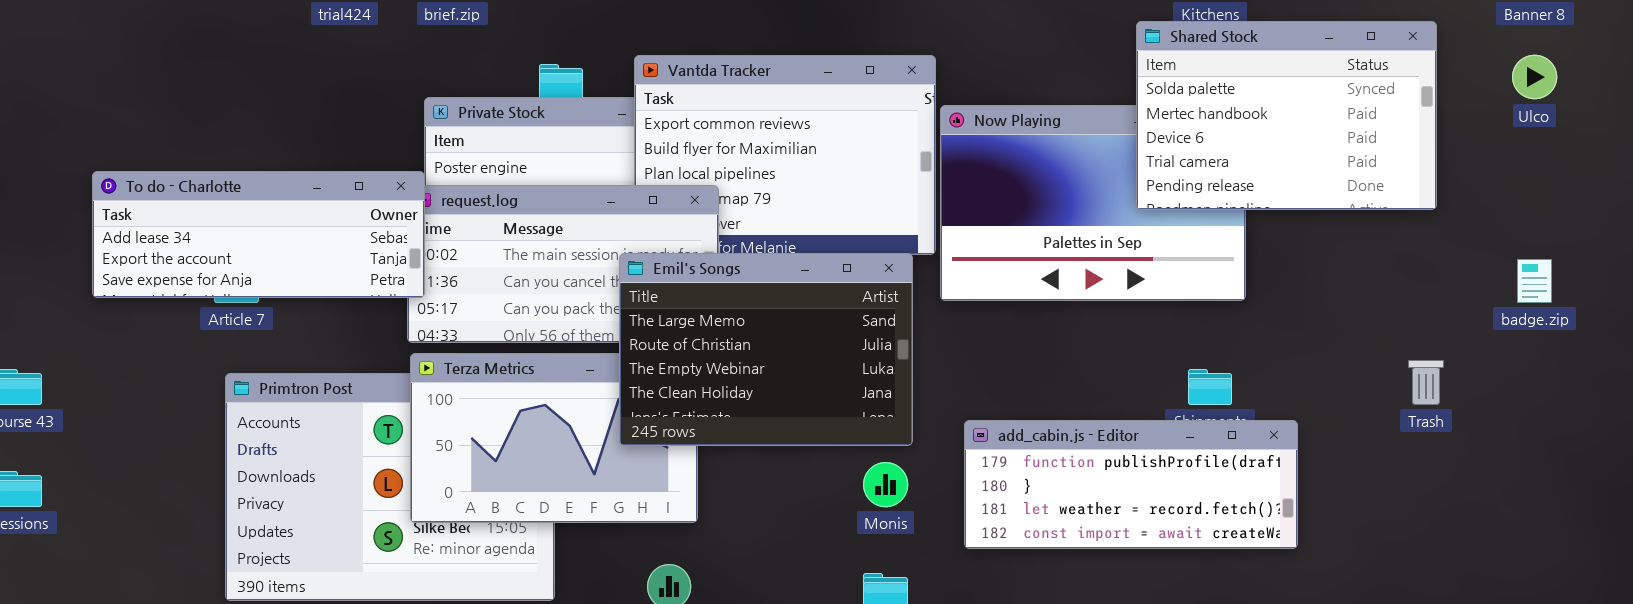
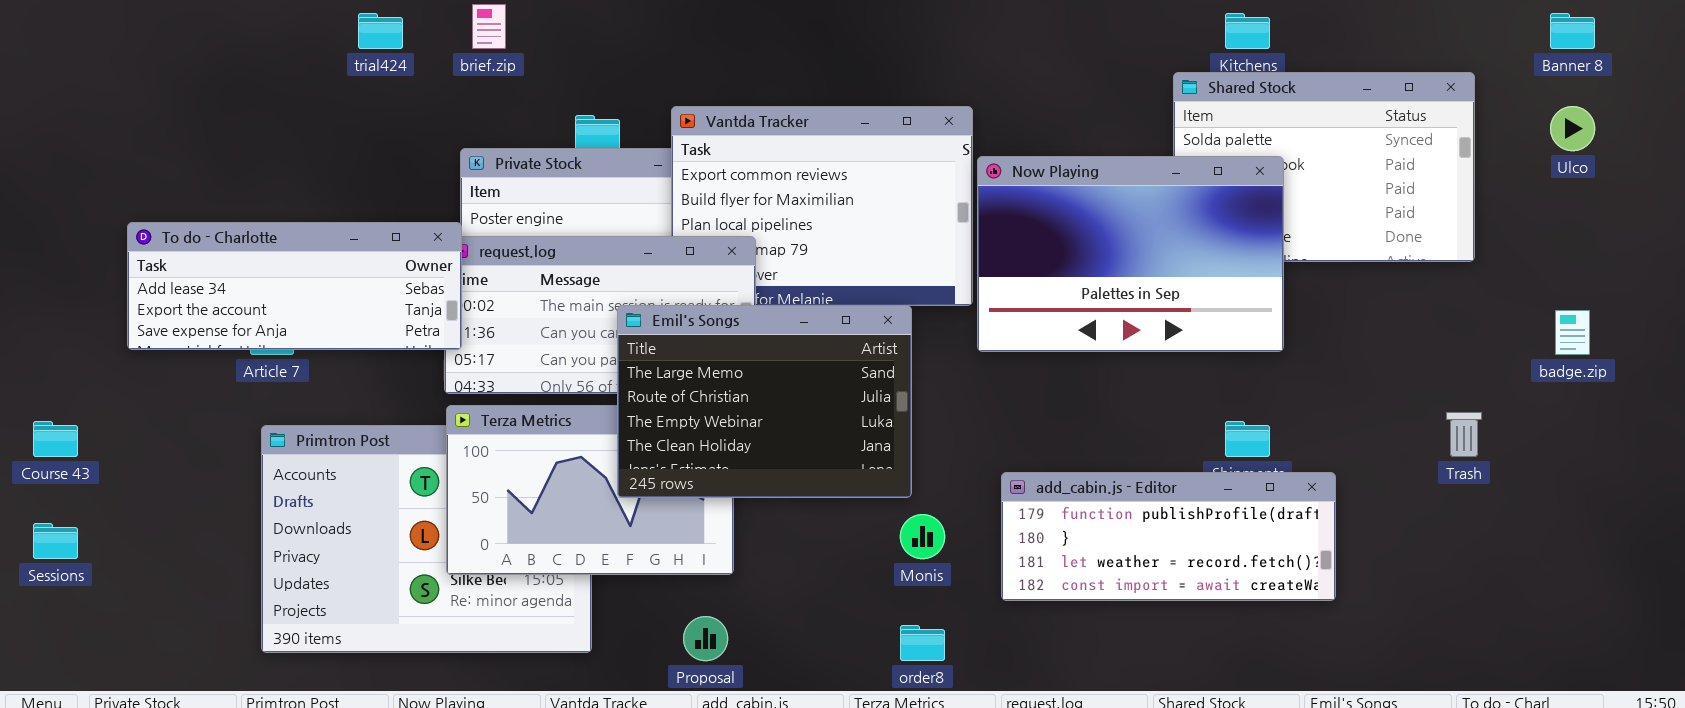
Now Playing: [940,105,1246,301] -> [977,156,1284,352], raised
Emil's Songs: [619,253,913,446] -> [617,305,912,498], moved

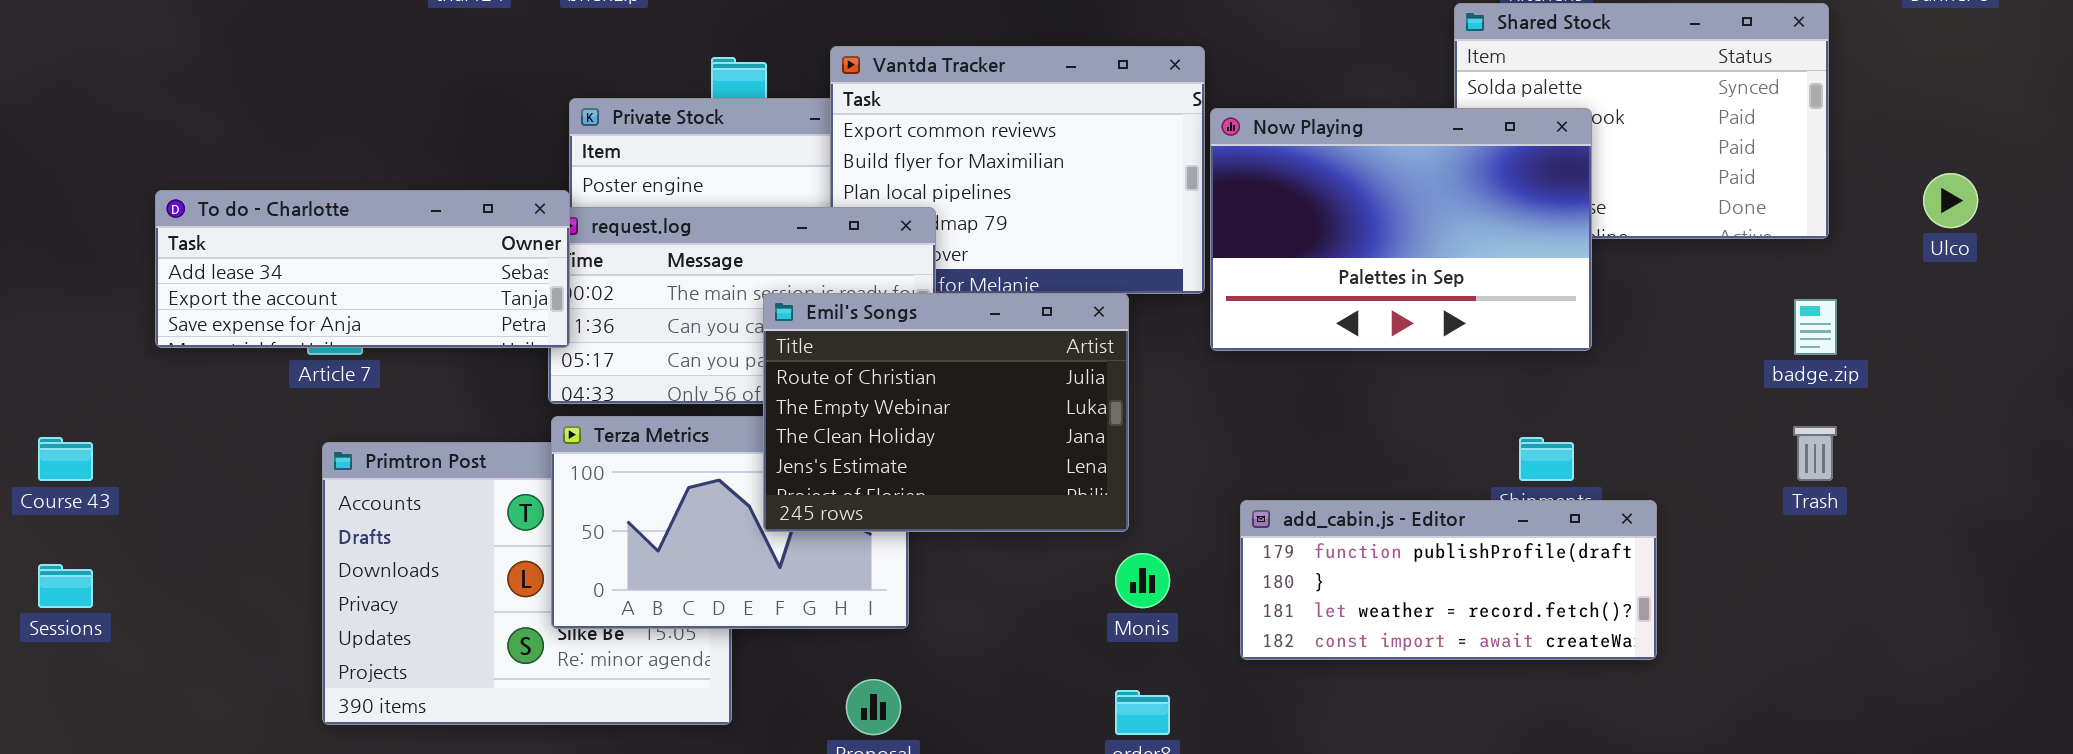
Ulco: [1550,106,1595,151] -> [1923,173,1978,228], moved
Emil's Songs: [617,305,912,498] -> [763,293,1129,532], scrolled down 1 row
badge.zip: [1555,310,1590,355] -> [1794,299,1837,355], moved

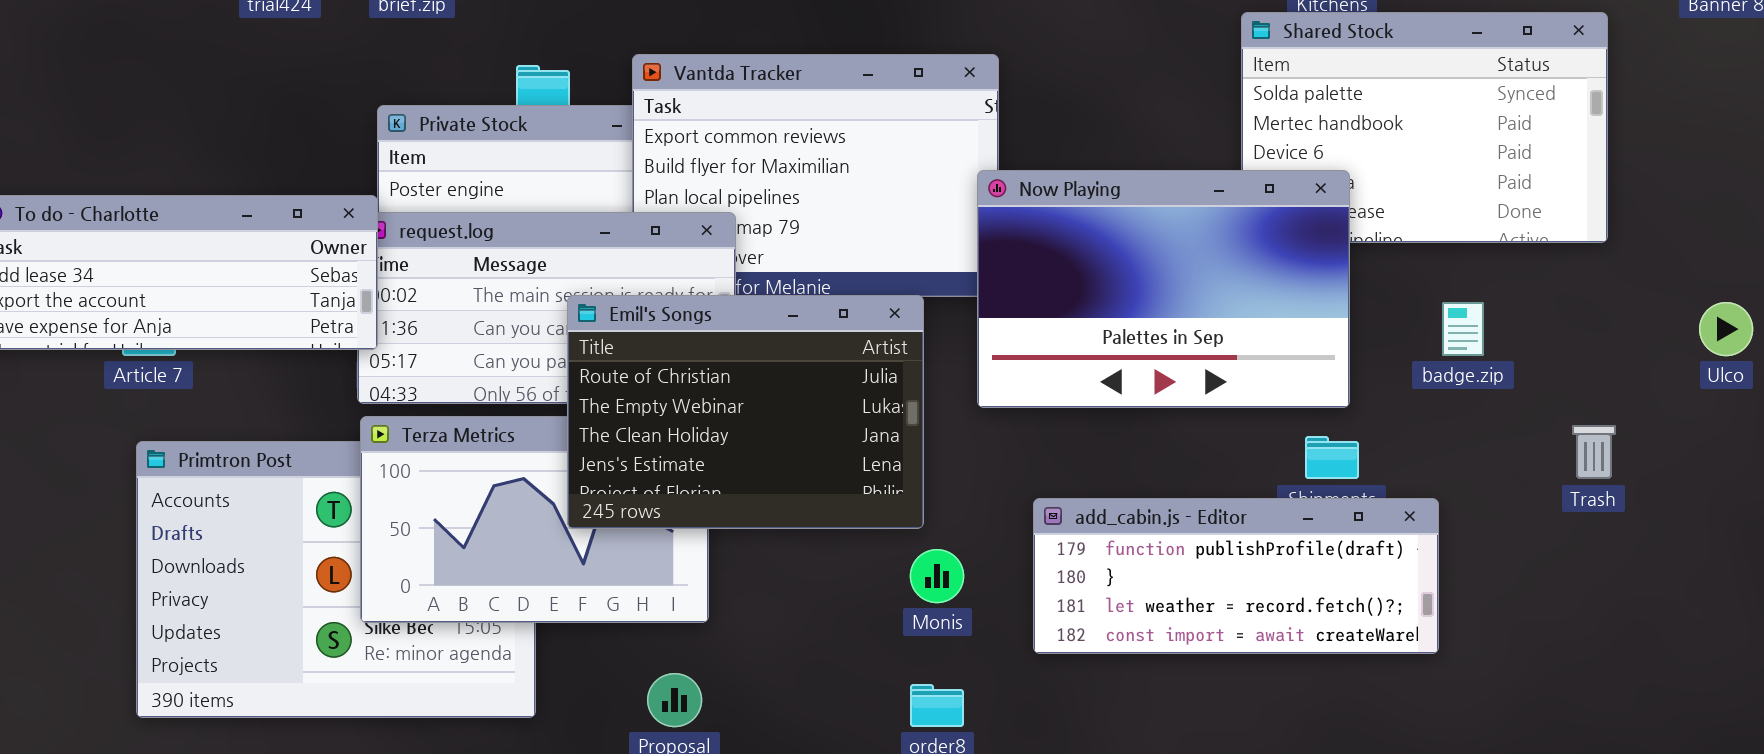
Now Playing: [1210,108,1592,351] -> [977,170,1350,408], moved
Ulco: [1923,173,1978,228] -> [1699,302,1753,356], moved
badge.zip: [1794,299,1837,355] -> [1442,302,1484,356], moved

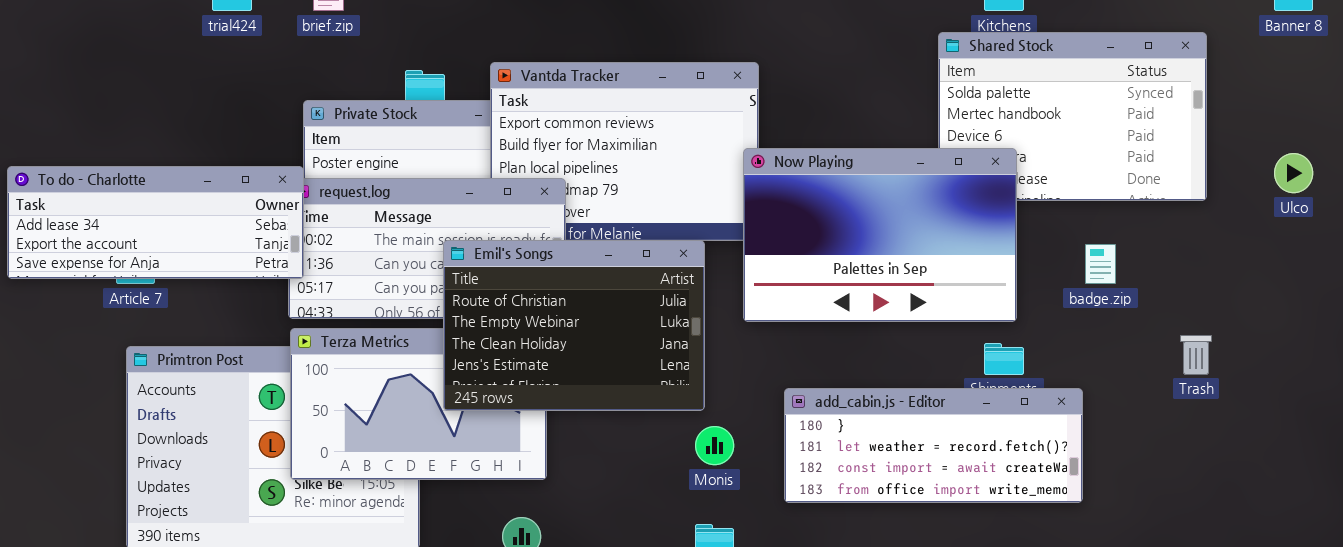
Ulco: [1699,302,1753,356] -> [1274,153,1313,193], moved
add_cabin.js - Editor: [1033,498,1439,654] -> [784,388,1083,503], scrolled down 1 row

